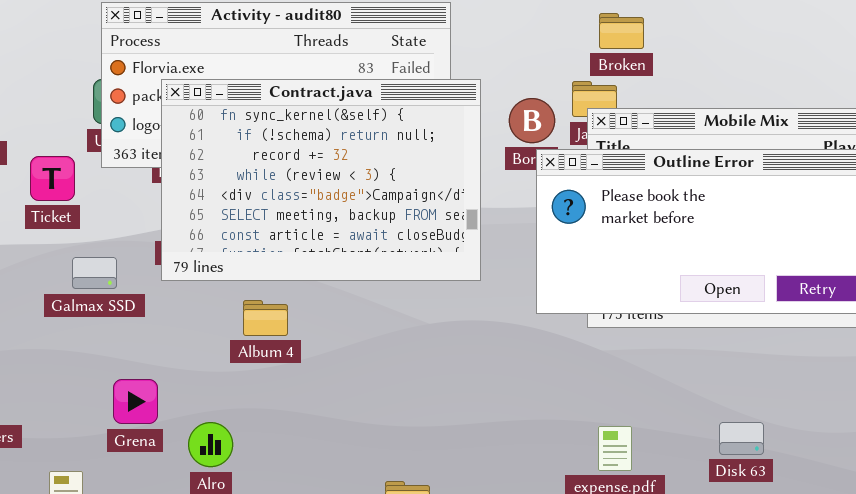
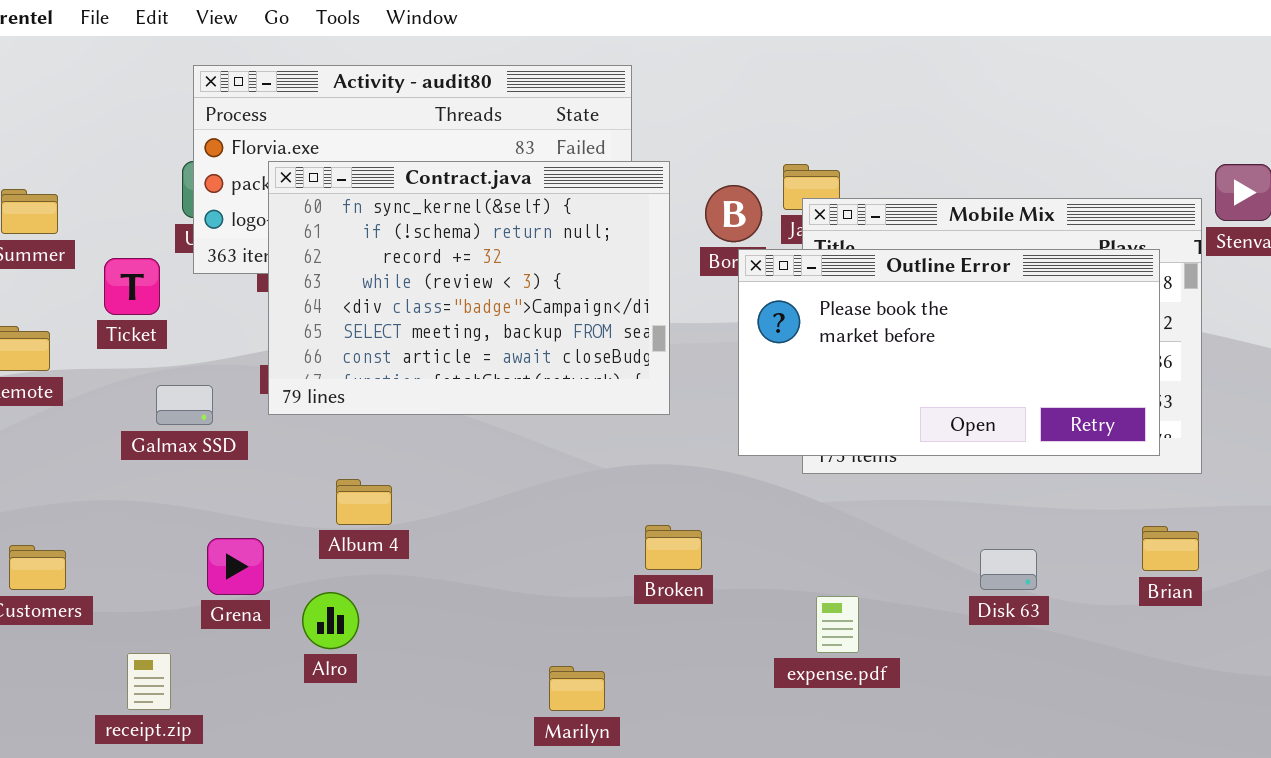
Broken: [599,13,644,49] -> [645,525,702,570], moved
Album 4: [243,300,288,336] -> [336,479,392,525], moved
Disk 63: [719,422,764,455] -> [980,549,1037,590], moved

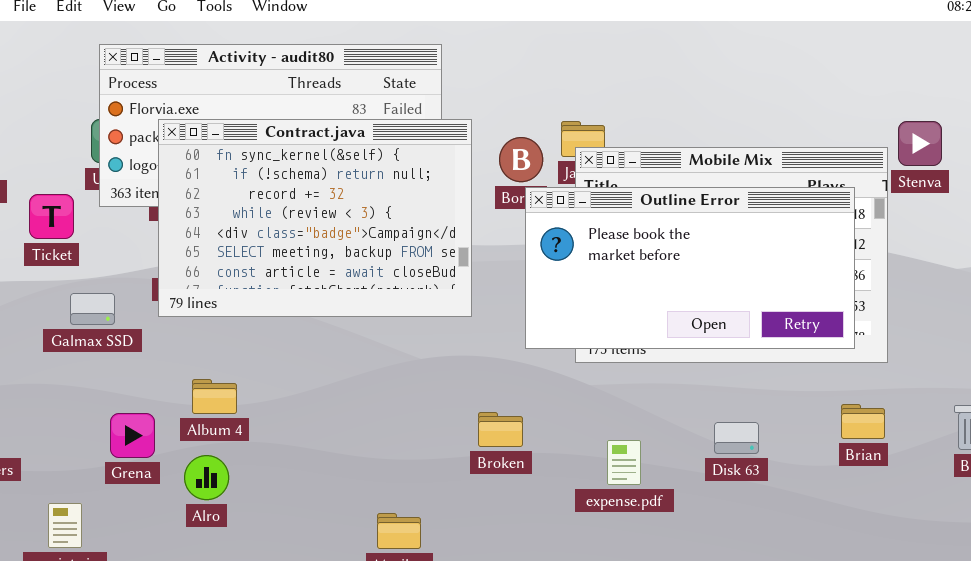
Album 4: [336,479,392,525] -> [192,379,237,414], moved
Broken: [645,525,702,570] -> [478,412,523,447], moved
expense.pdf: [816,596,859,653] -> [607,440,641,485], moved

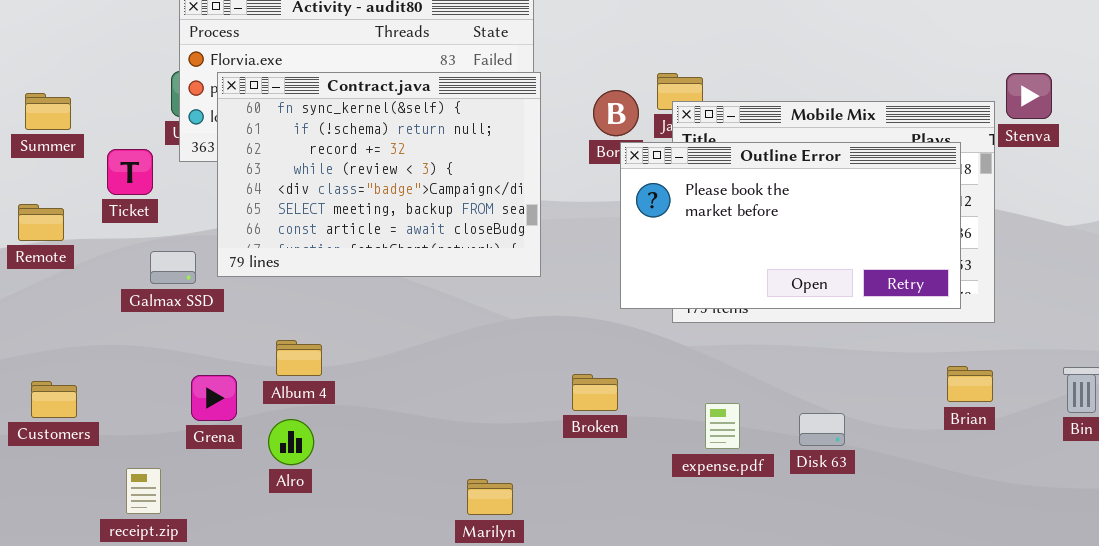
Contract.java: [158,119,472,317] -> [217,72,541,277], moved
Disk 63: [714,422,759,454] -> [799,413,845,446], moved

